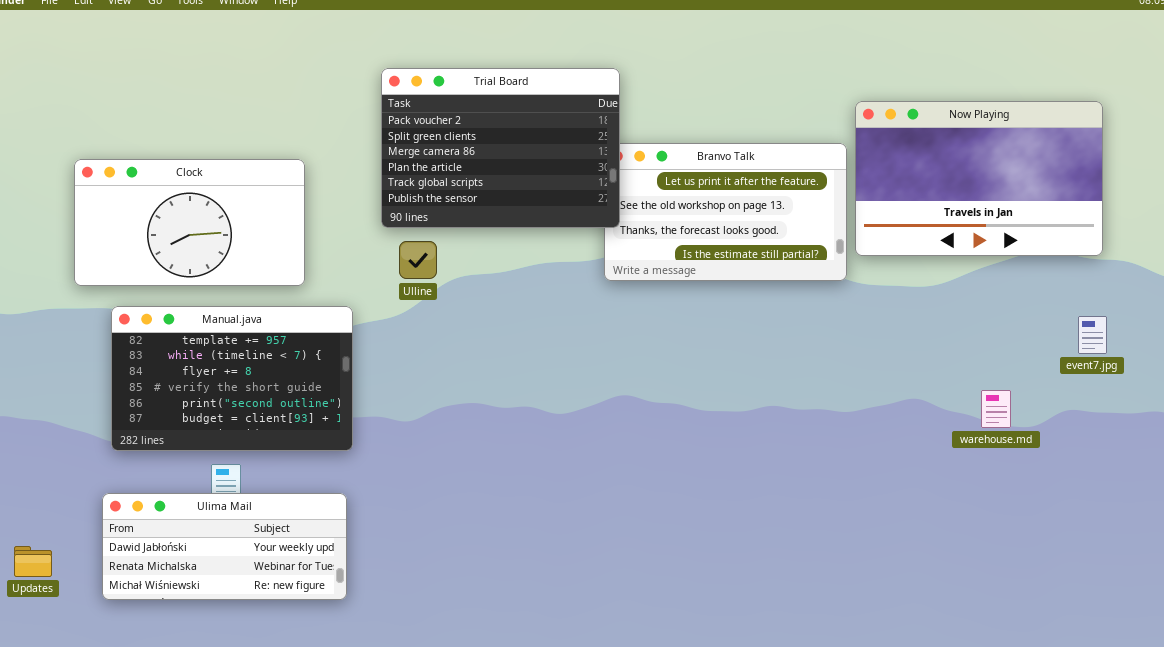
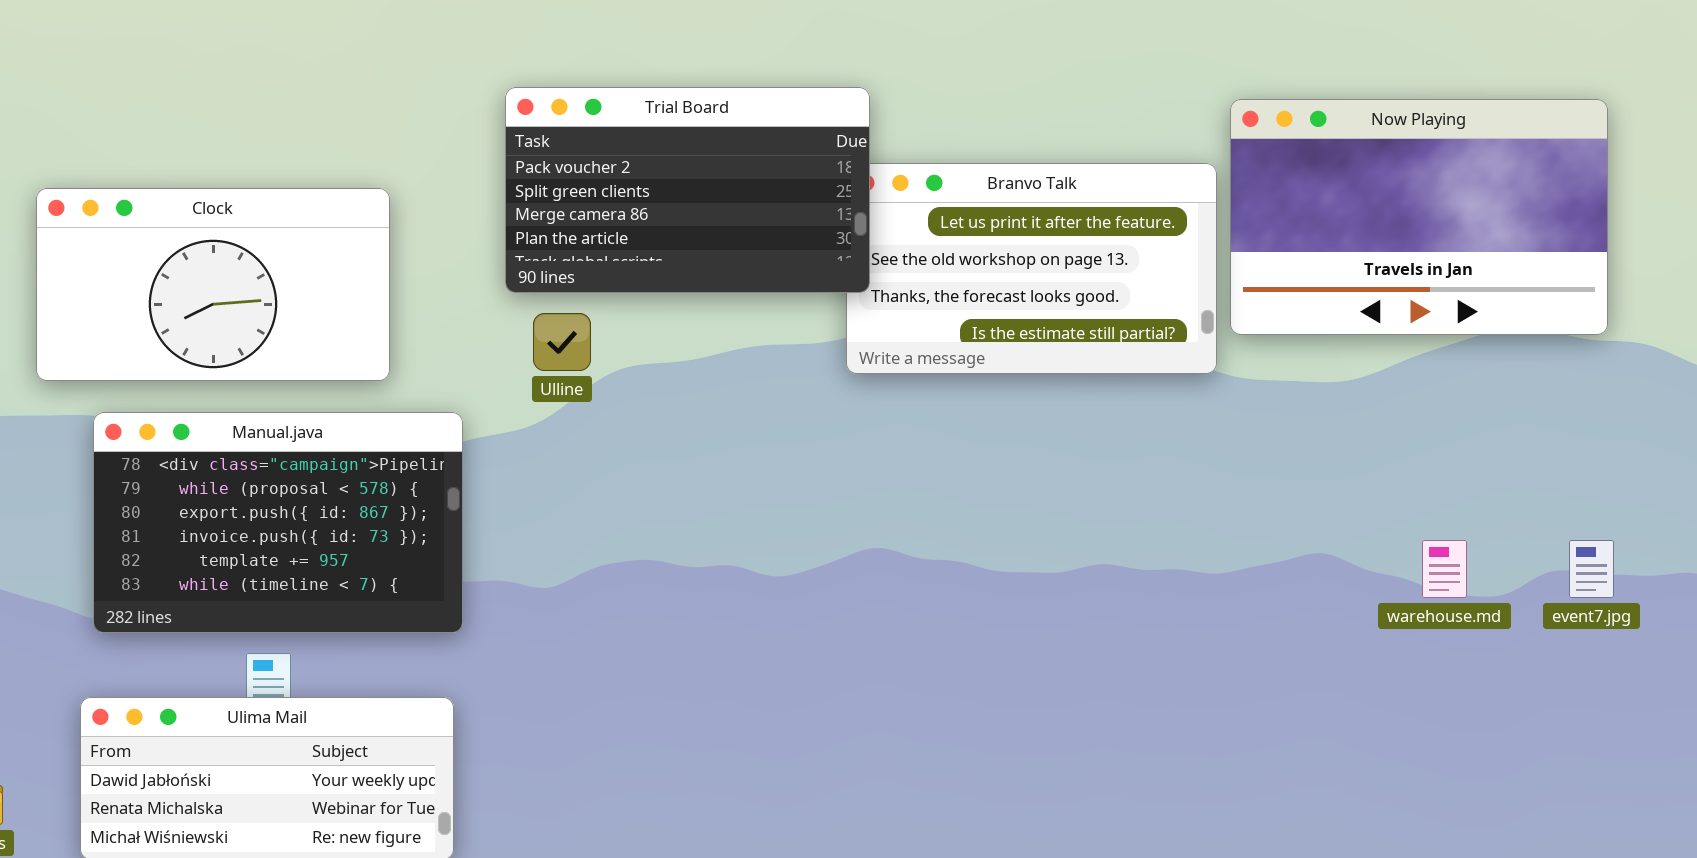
Trial Board: [381,68,620,228] -> [505,87,870,293], resized
Manual.java: [111,306,353,451] -> [93,412,463,633], scrolled up 4 rows
event7.jpg: [1078,316,1107,354] -> [1569,540,1614,598], moved

